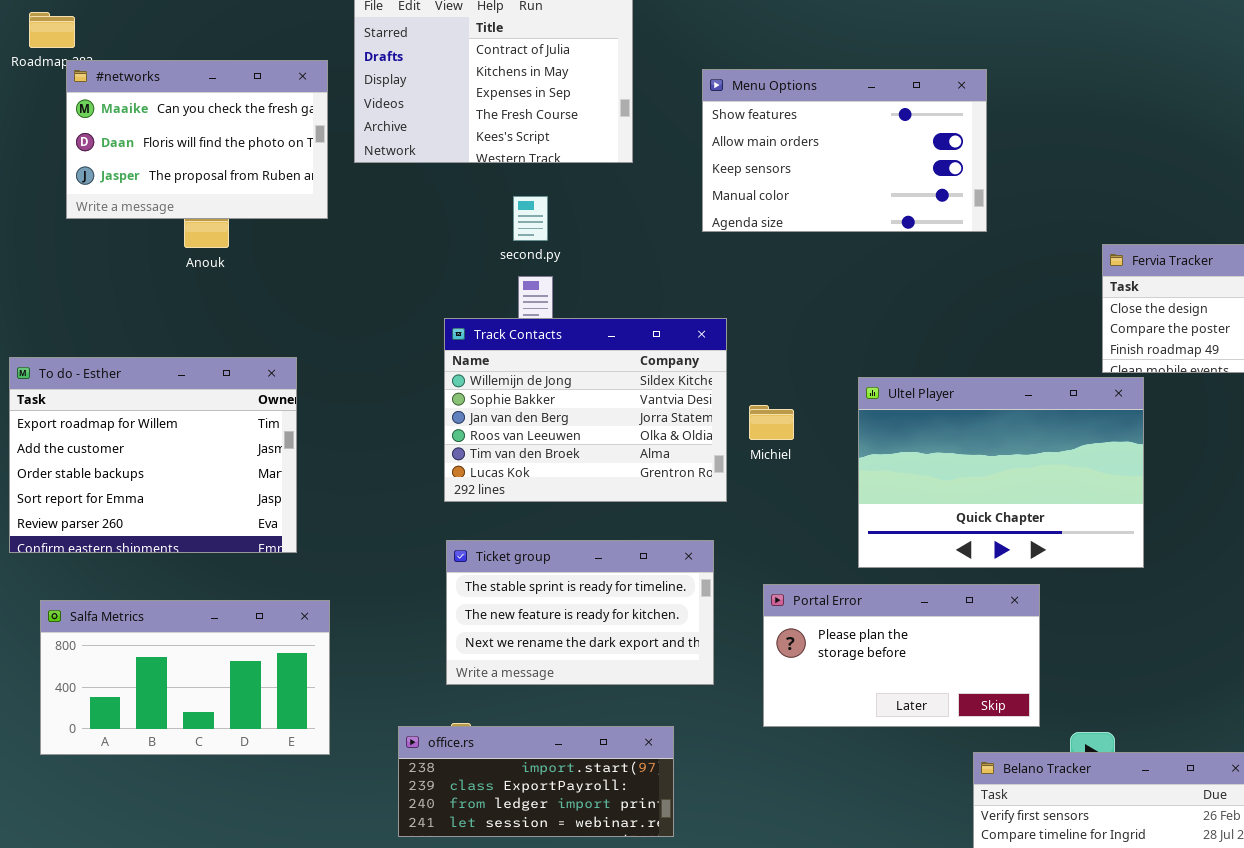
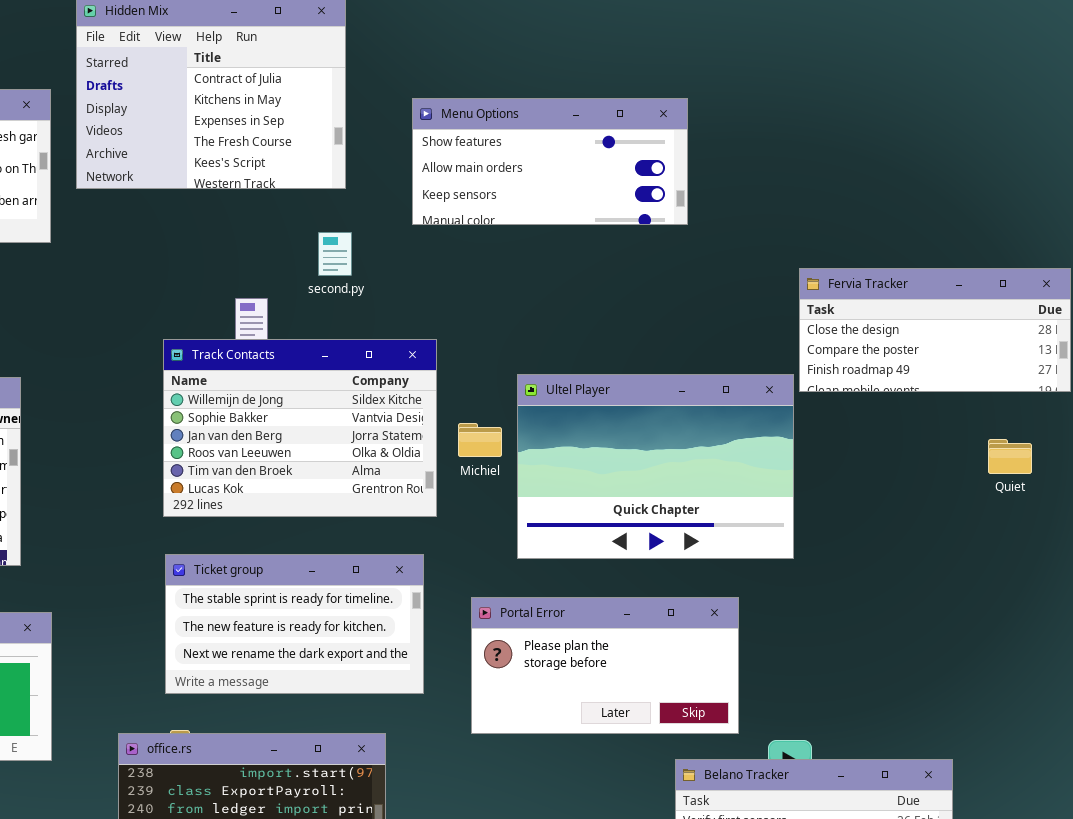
Menu Options: [702,69,987,232] -> [412,98,688,225], resized
second.py: [513,196,548,241] -> [318,232,352,276], moved
Ultel Player: [858,377,1144,568] -> [517,374,794,559], moved

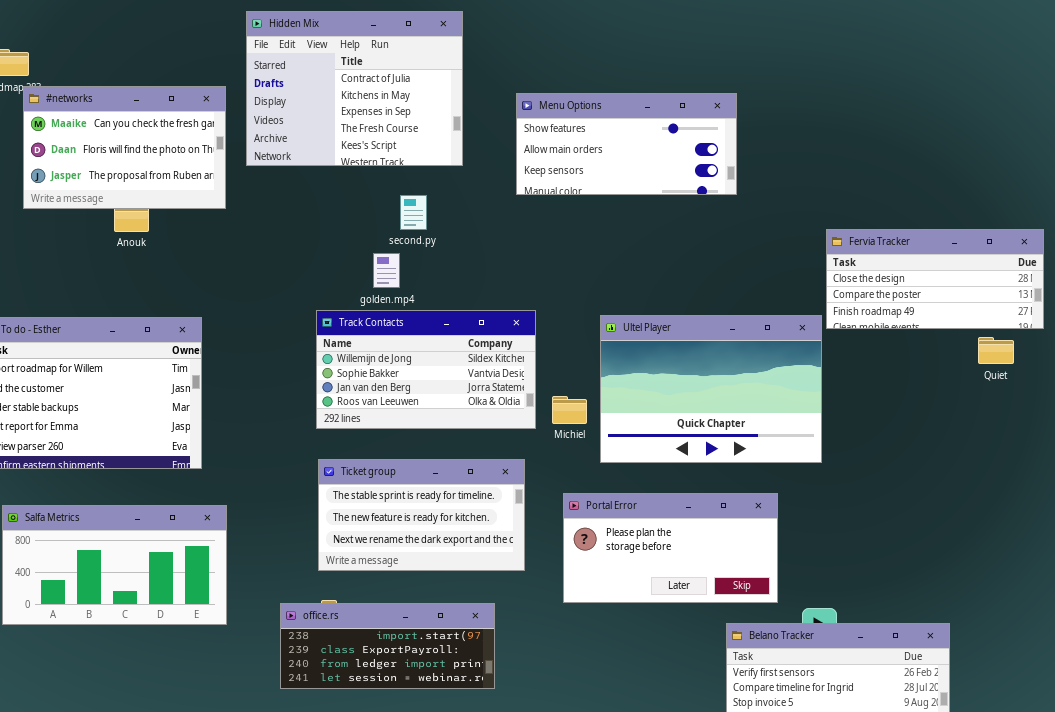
second.py: [318,232,352,276] -> [400,195,427,230], moved
Track Contacts: [163,339,437,517] -> [316,310,536,429], resized
Michiel: [458,423,502,457] -> [552,396,587,424], moved
Quiet: [988,439,1032,474] -> [978,337,1014,364], moved

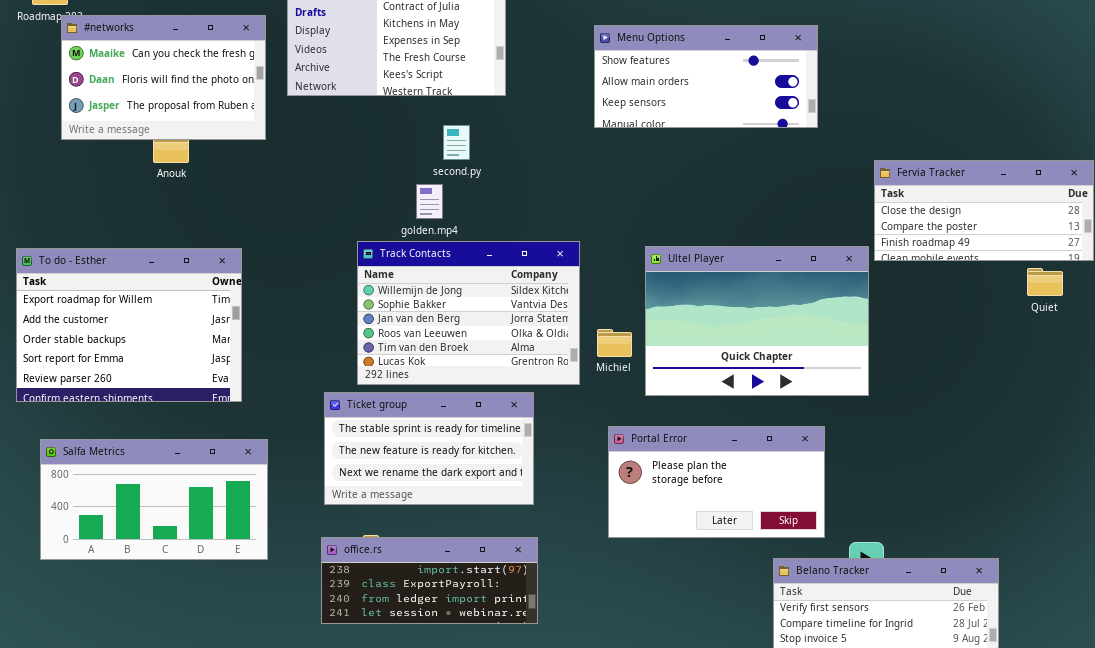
Menu Options: [516,93,737,195] -> [594,25,818,128], moved
Track Contacts: [316,310,536,429] -> [357,241,580,385], resized
Ticket group: [318,459,525,571] -> [324,392,534,505], moved

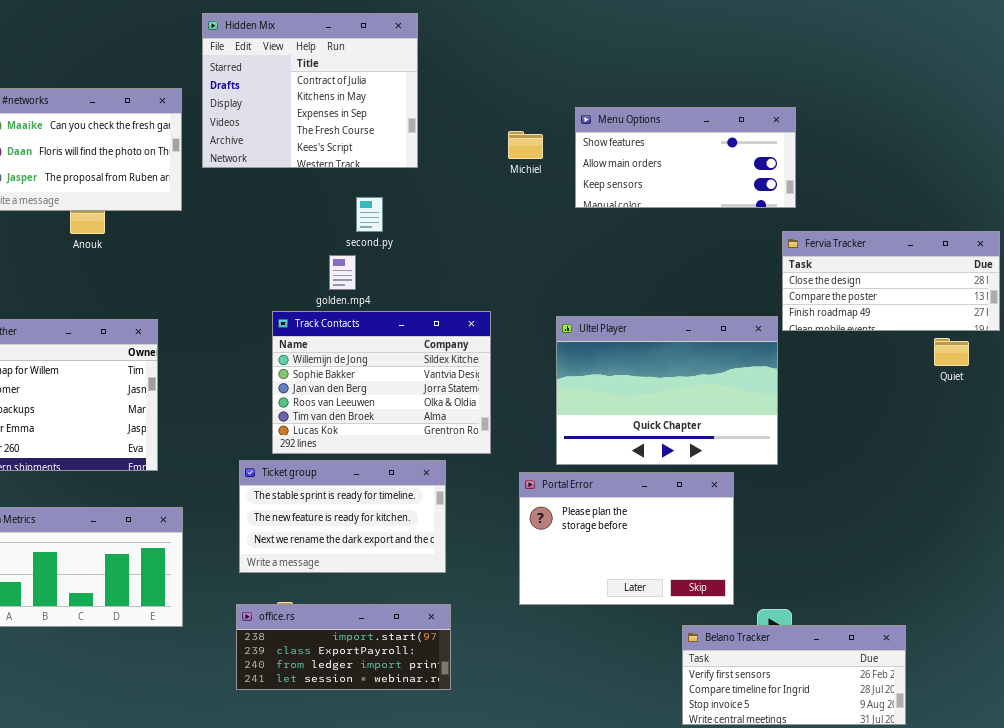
Menu Options: [594,25,818,128] -> [575,107,796,208], moved
Michiel: [597,329,632,357] -> [508,131,543,159], moved
Portal Error: [608,426,825,538] -> [519,472,734,605], resized

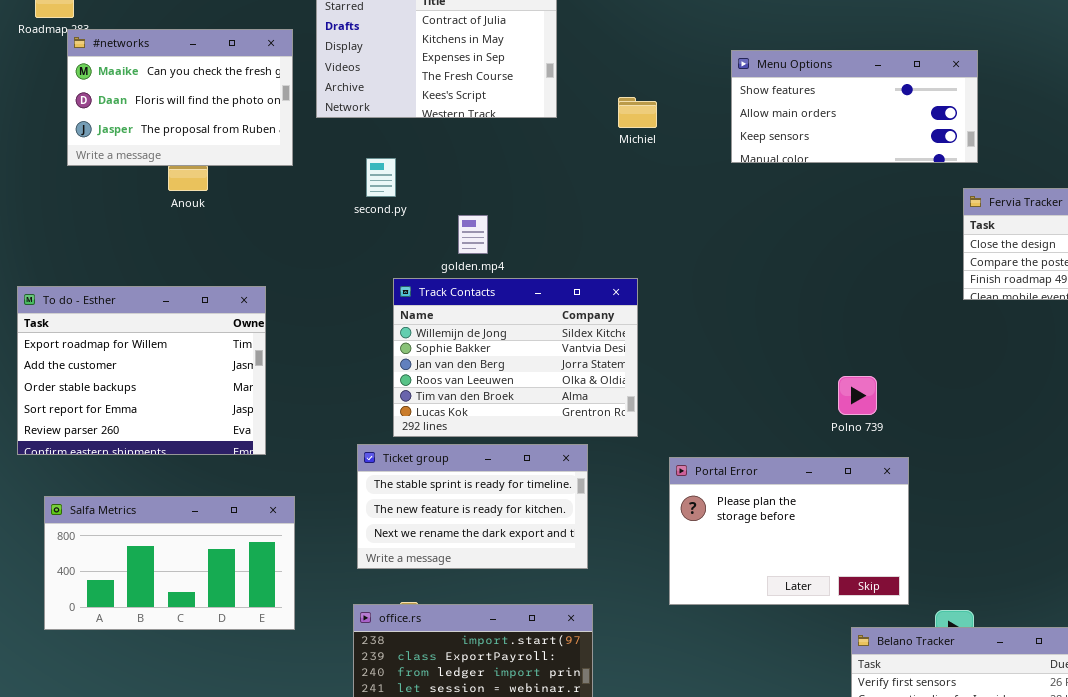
Michiel: [508,131,543,159] -> [618,97,657,128], moved
second.py: [356,197,383,232] -> [366,158,396,197], moved
Ultel Player: [556,316,778,465] -> none, closed

